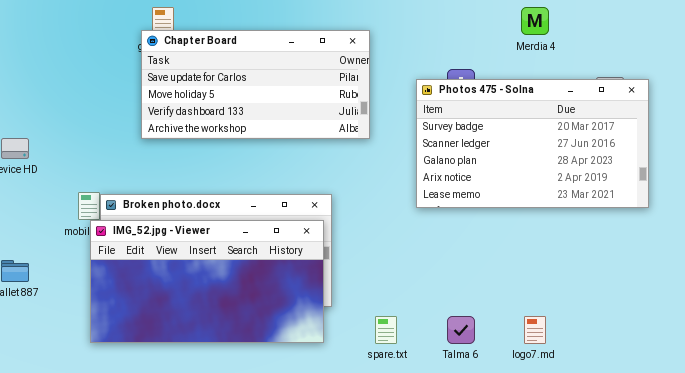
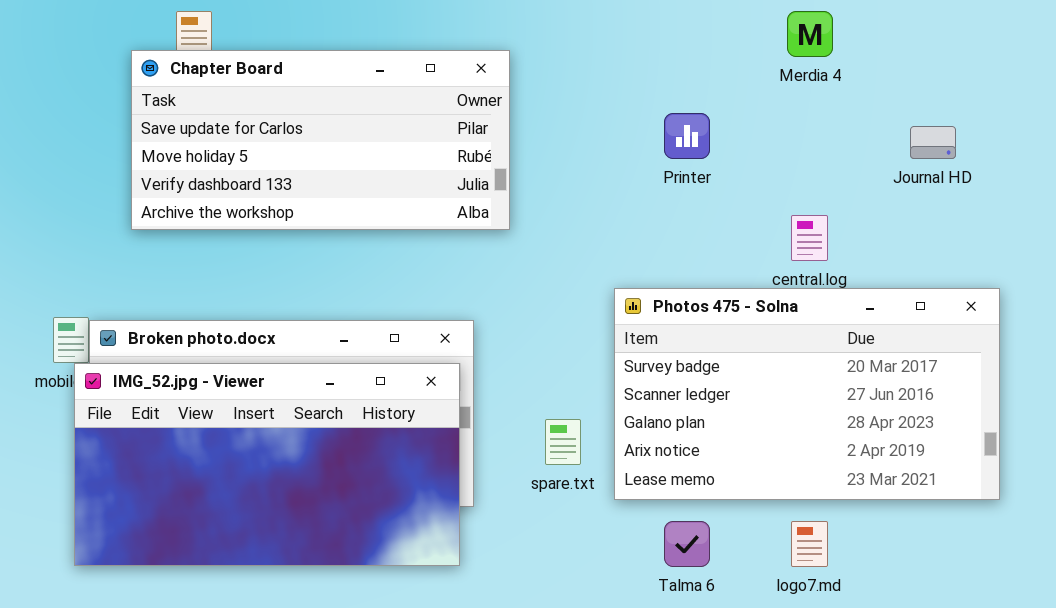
Chapter Board: [141,30,370,139] -> [131,50,510,230], moved
Photos 475 - Solna: [416,79,649,208] -> [614,288,1000,500], moved
spare.txt: [375,316,397,344] -> [545,419,581,465], moved

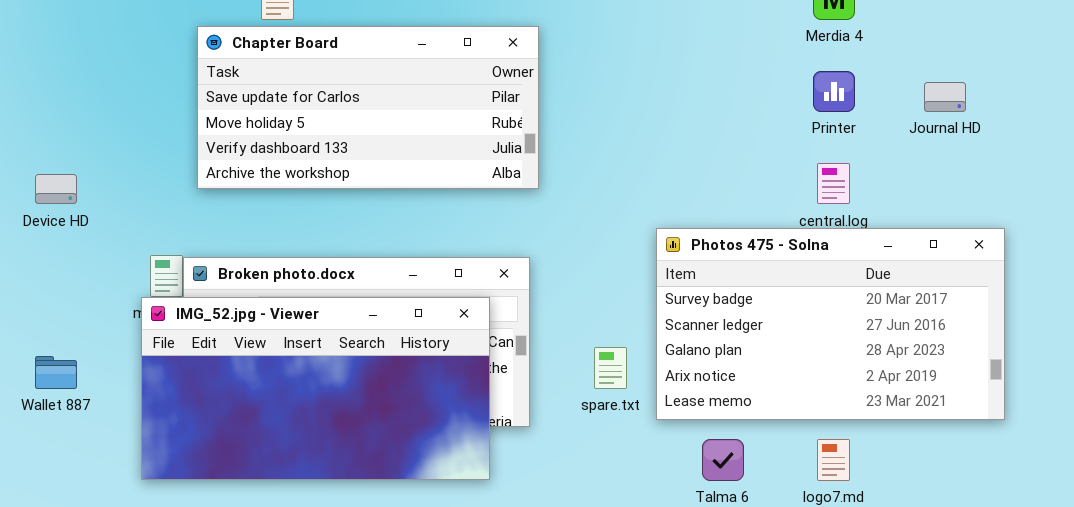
Chapter Board: [131,50,510,230] -> [197,26,539,189], moved
Printer: [664,113,710,159] -> [813,71,855,112], moved
IMG_52.jpg - Viewer: [74,363,460,566] -> [141,297,490,480], moved

